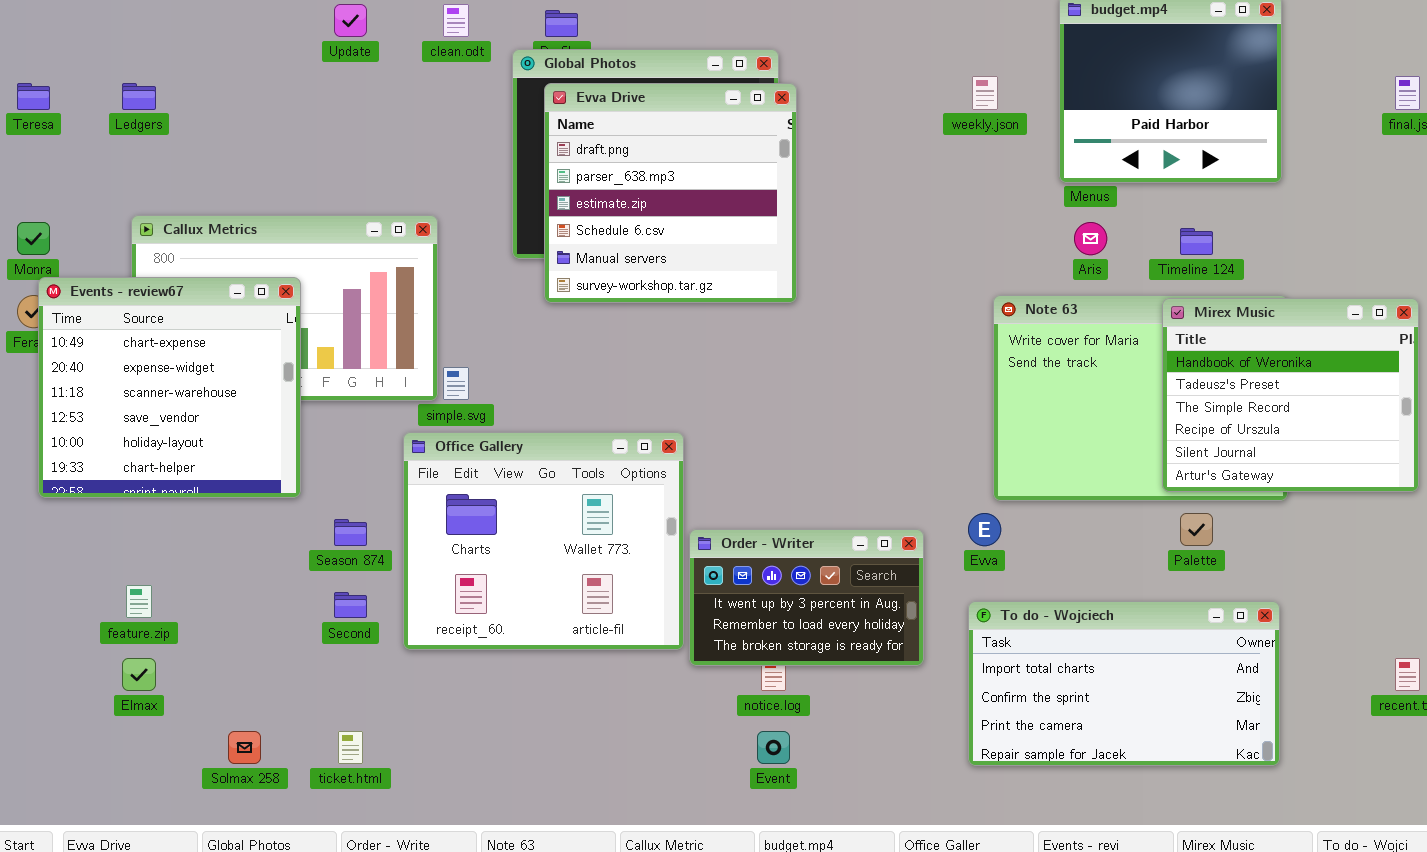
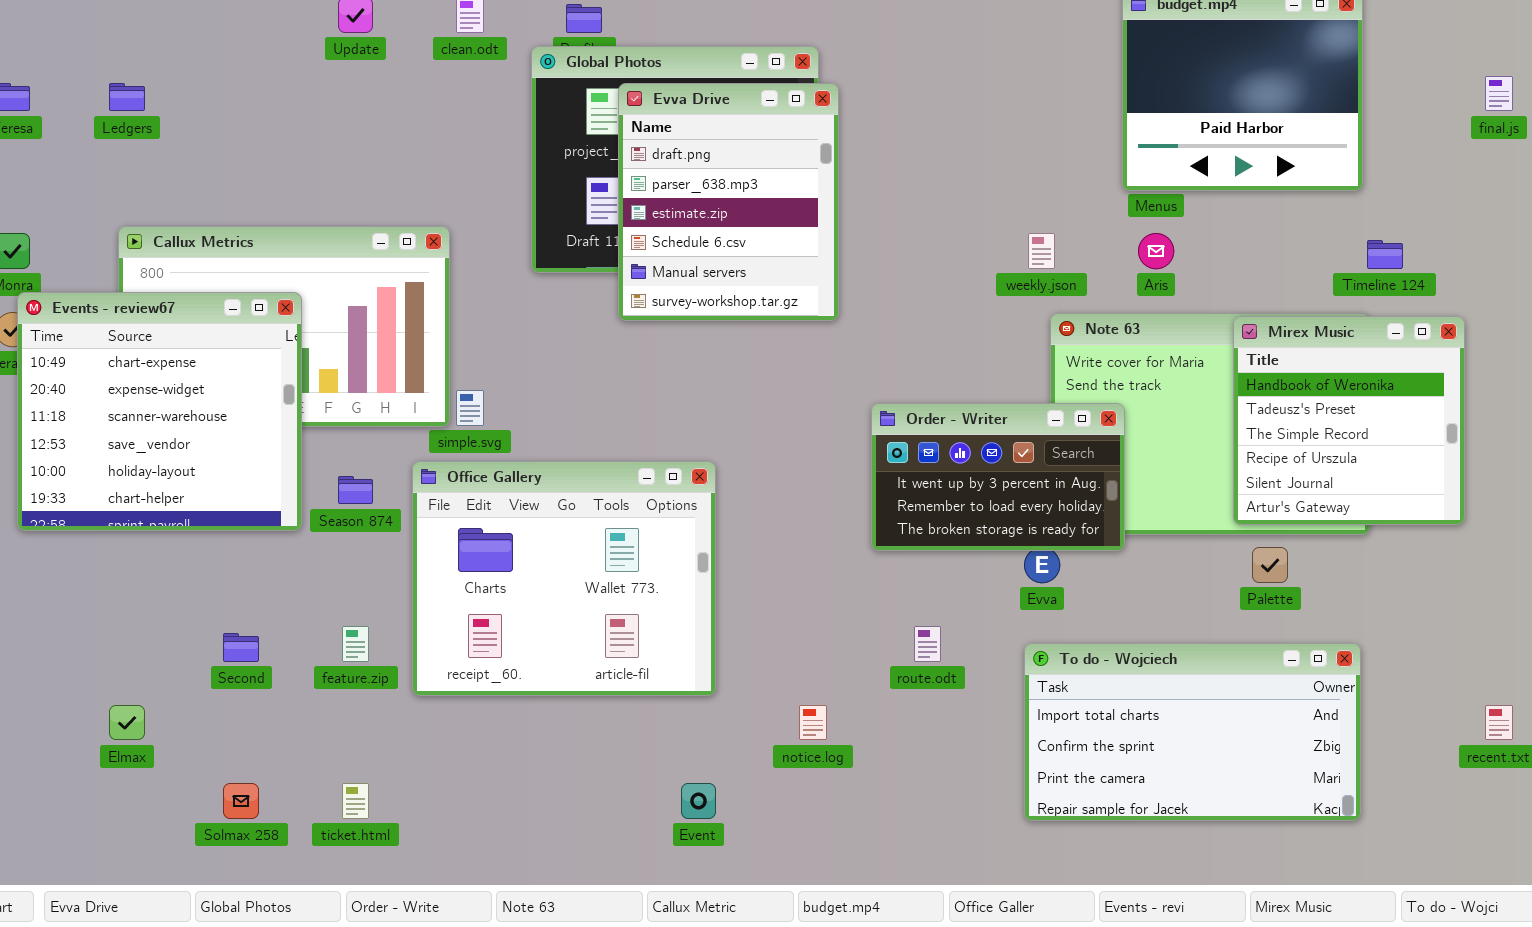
weekly.json: [972,76,998,110] -> [1028,233,1055,269], moved
Evva Drive: [544,83,797,303] -> [618,83,839,321], resized
Timeline 124: [1180,228,1213,255] -> [1367,240,1403,269], moved
Mirex Music: [1162,298,1419,492] -> [1233,316,1465,525], resized
Season 874: [334,519,367,546] -> [338,476,373,504], moved
Order - Writer: [689,529,924,666] -> [871,403,1125,551], moved
feature.zip: [126,585,152,618] -> [342,626,369,662], moved
Second: [334,592,367,618] -> [223,633,259,662], moved
Event: [757,731,790,764] -> [681,783,716,819], moved

